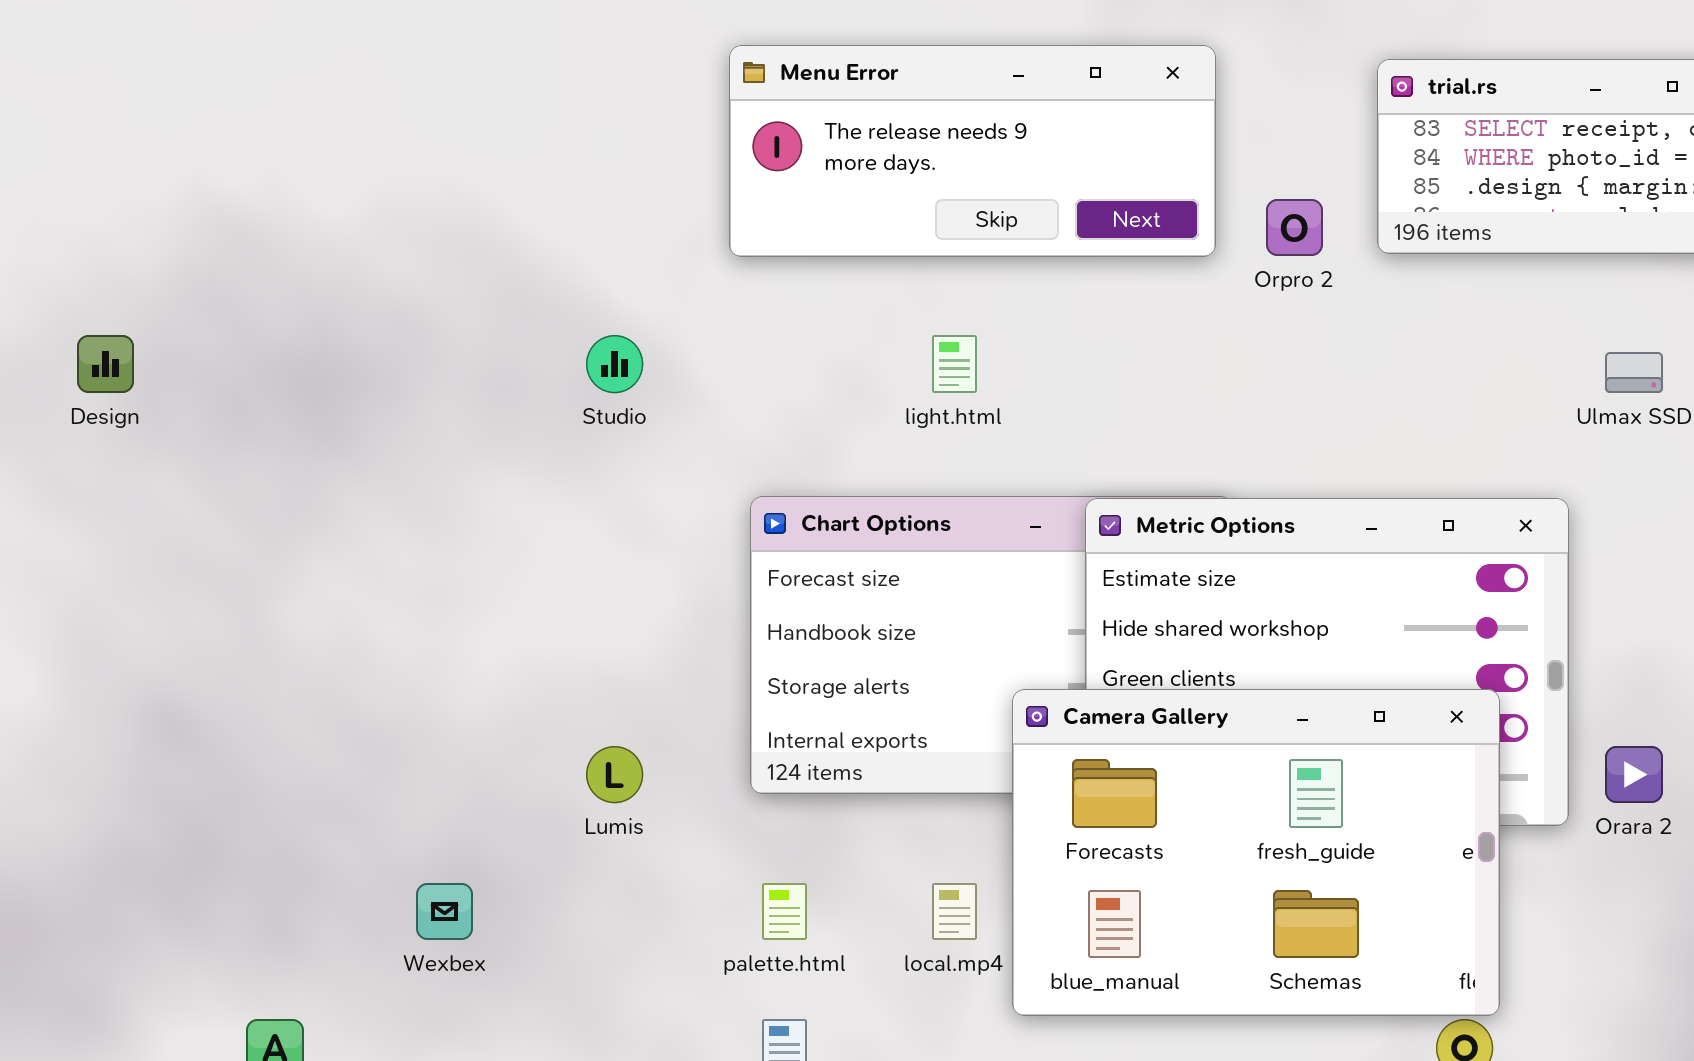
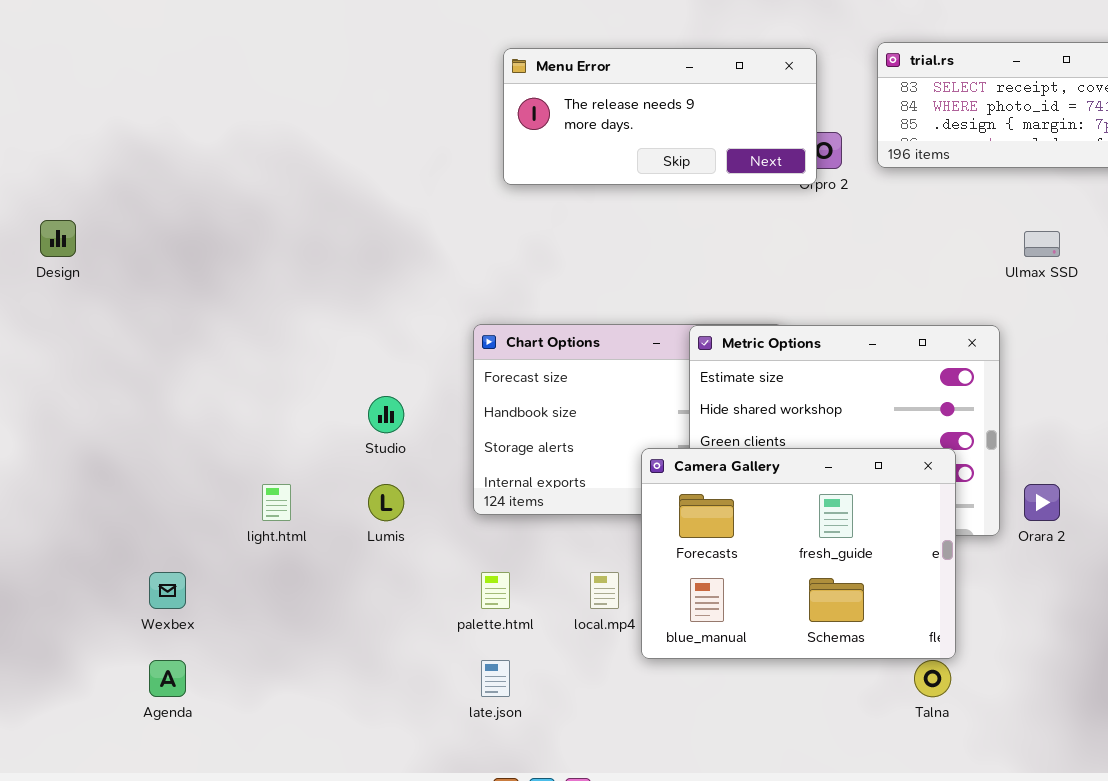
Menu Error: [729,45,1216,257] -> [503,48,817,185], moved
Studio: [586,335,643,393] -> [368,396,404,433], moved
light.html: [932,335,977,393] -> [262,484,291,521], moved
Wexbex: [416,883,473,940] -> [149,572,186,609], moved

